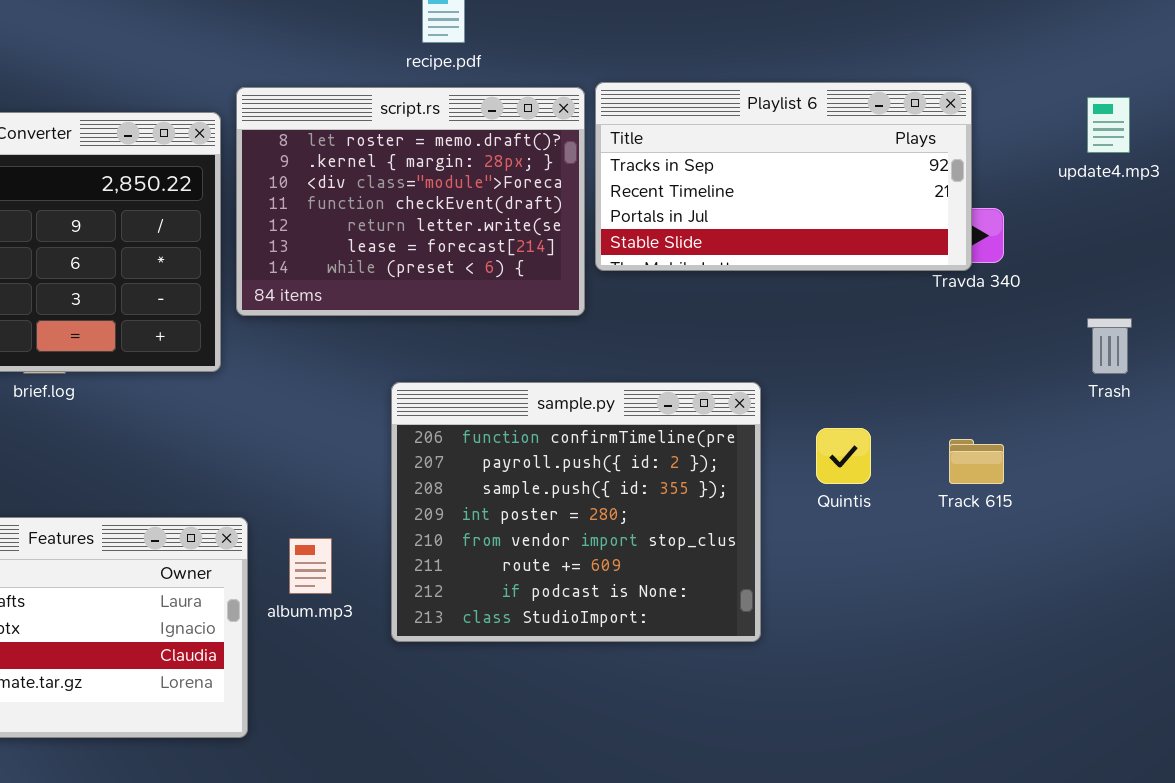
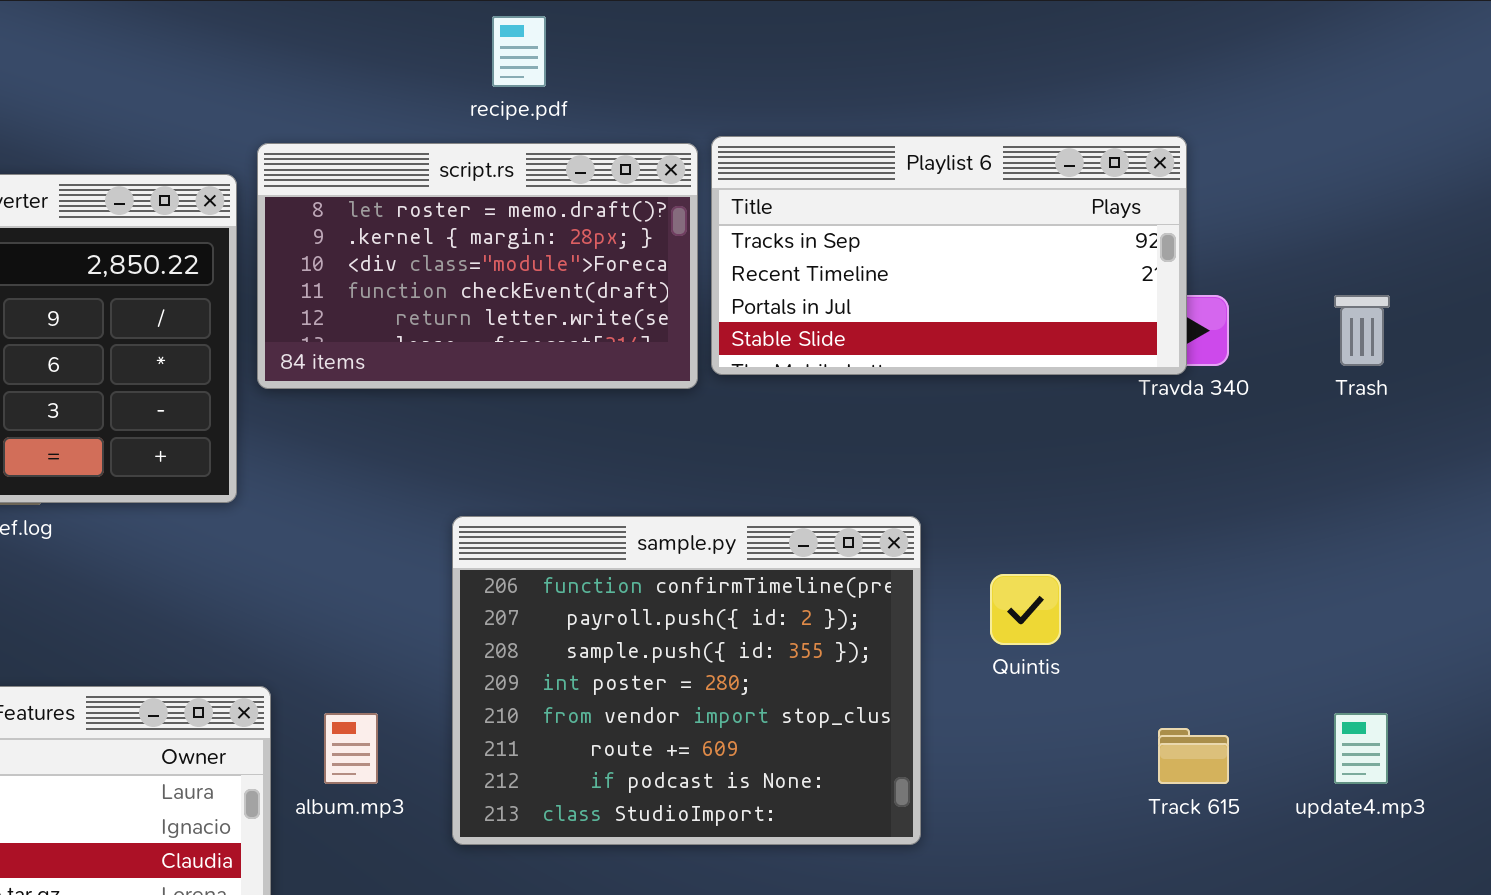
script.rs: [236,87,585,316] -> [257,143,698,389], resized
update4.mp3: [1087,97,1130,153] -> [1334,713,1388,784], moved
Trash: [1087,318,1132,374] -> [1334,295,1390,366], moved
Track 615: [949,439,1004,484] -> [1158,728,1229,784], moved

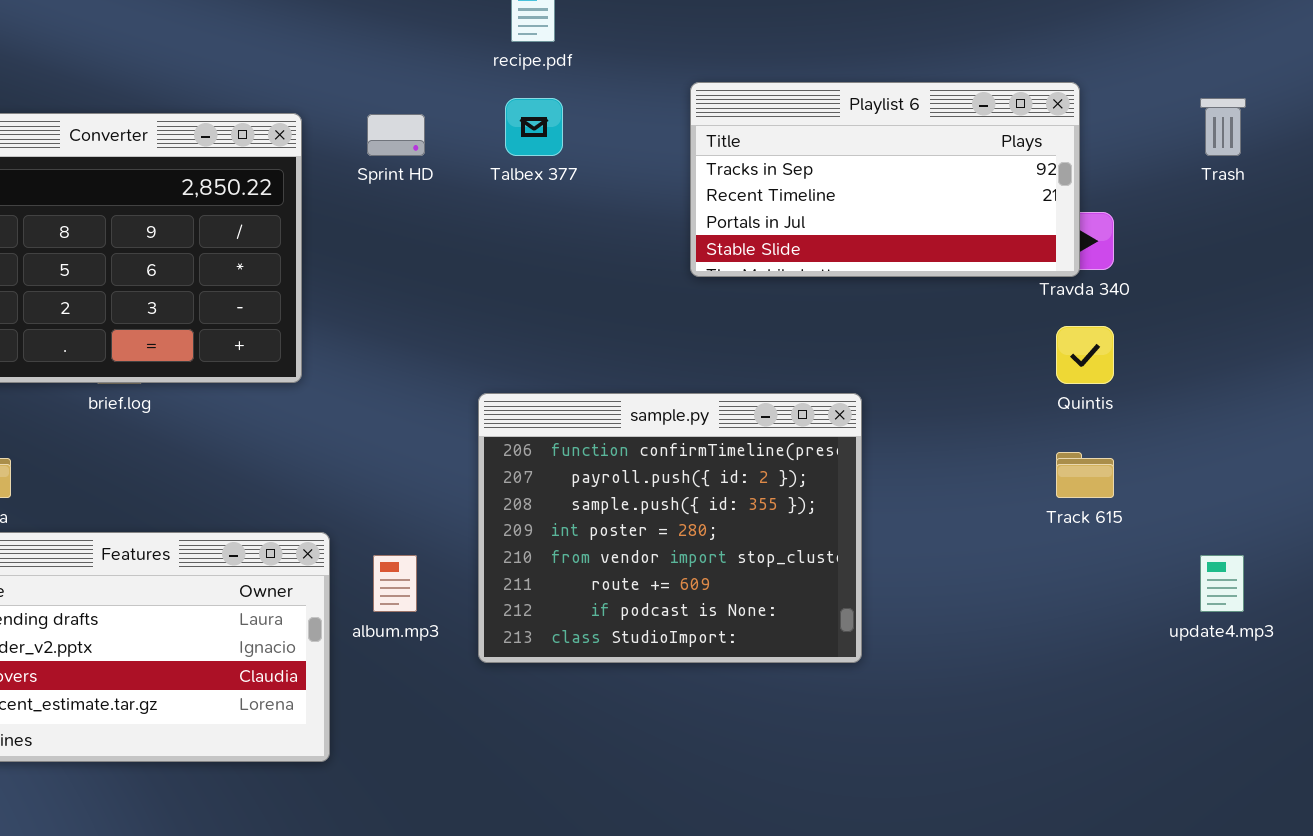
script.rs: [257,143,698,389] -> none, closed
Trash: [1334,295,1390,366] -> [1200,98,1246,156], moved
Quintis: [990,574,1061,645] -> [1056,326,1114,384], moved
Track 615: [1158,728,1229,784] -> [1056,452,1114,498], moved

